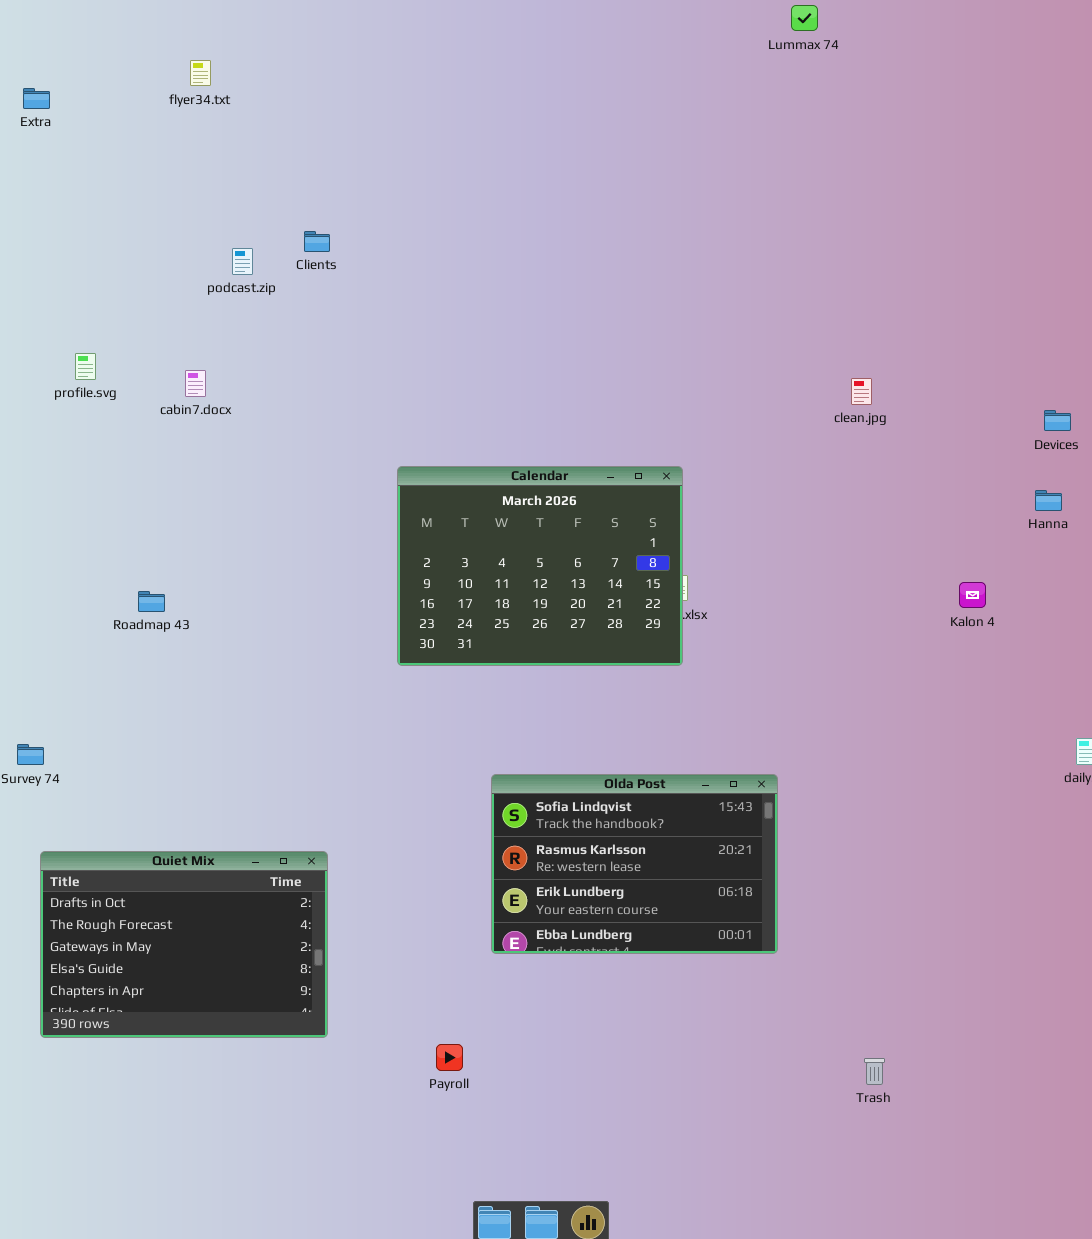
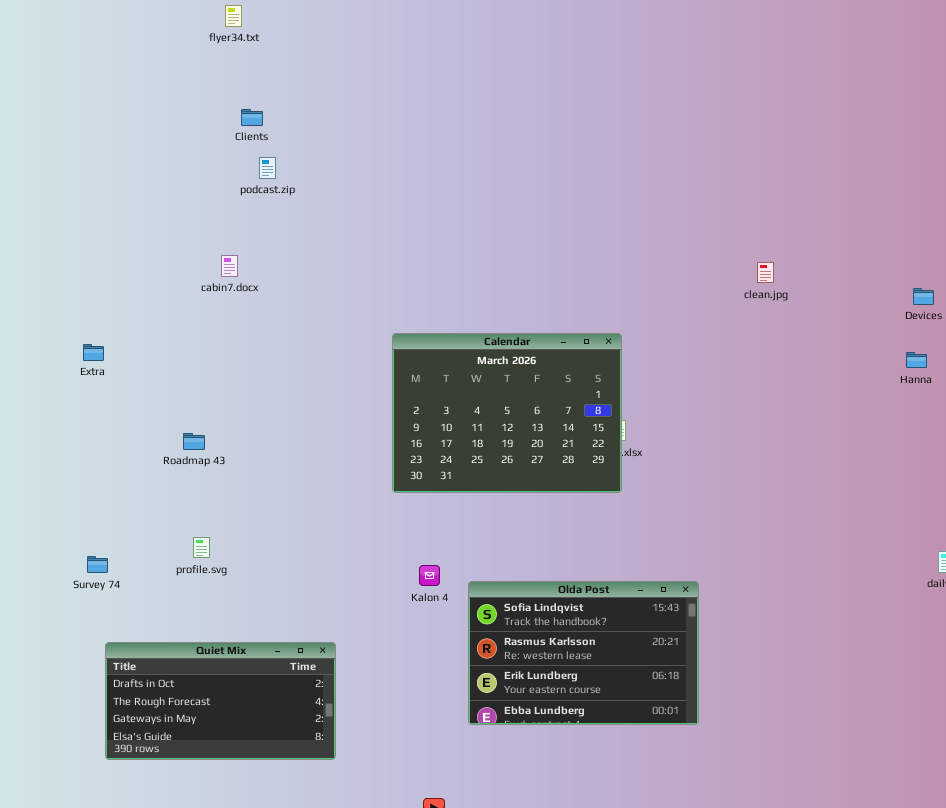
Extra: [23,88,50,109] -> [83,344,104,361], moved
Clients: [304,231,330,252] -> [241,109,263,126], moved
profile.svg: [75,353,96,380] -> [193,537,210,558], moved
Kalon 4: [959,582,986,608] -> [419,565,440,586], moved
Quiet Mix: [40,851,328,1038] -> [105,642,336,760], resized

